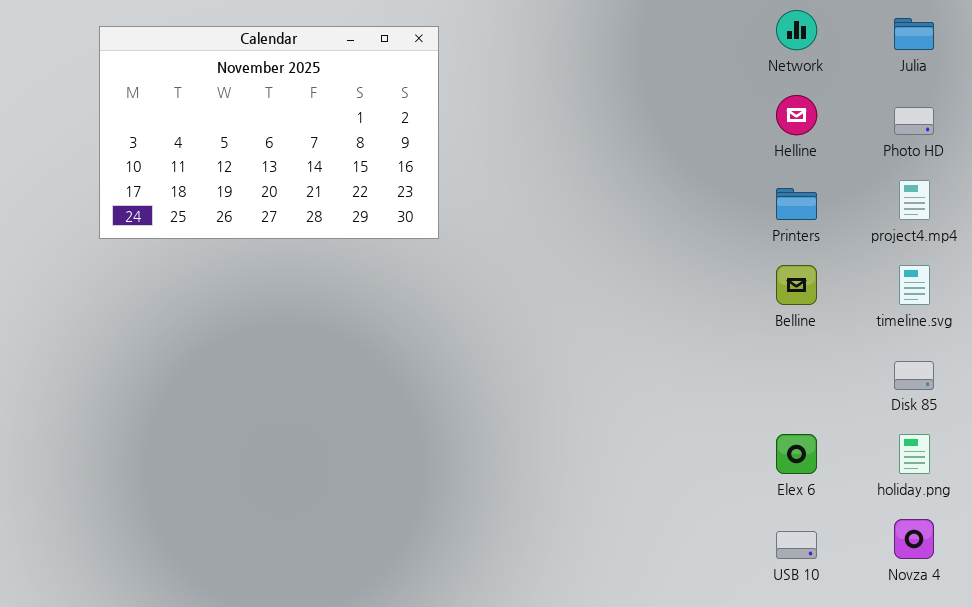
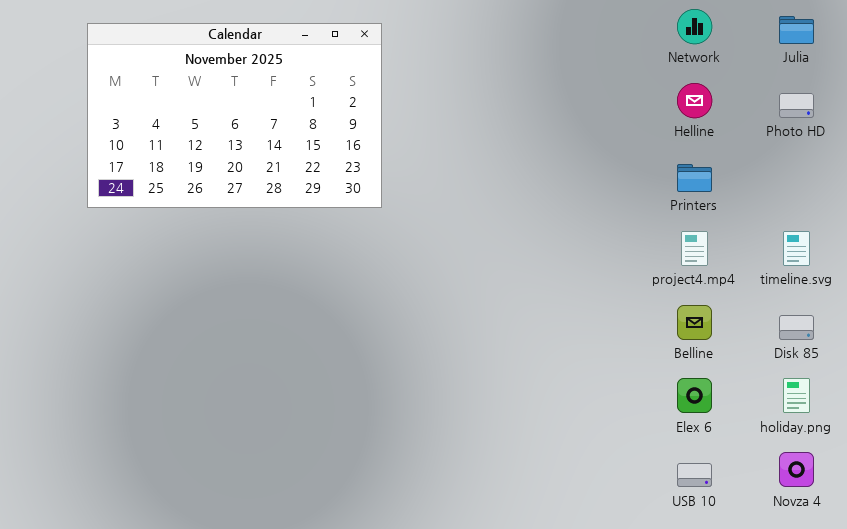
project4.mp4: [899,180,930,220] -> [681,231,708,266], moved
Belline: [776,265,817,305] -> [677,305,712,340], moved

